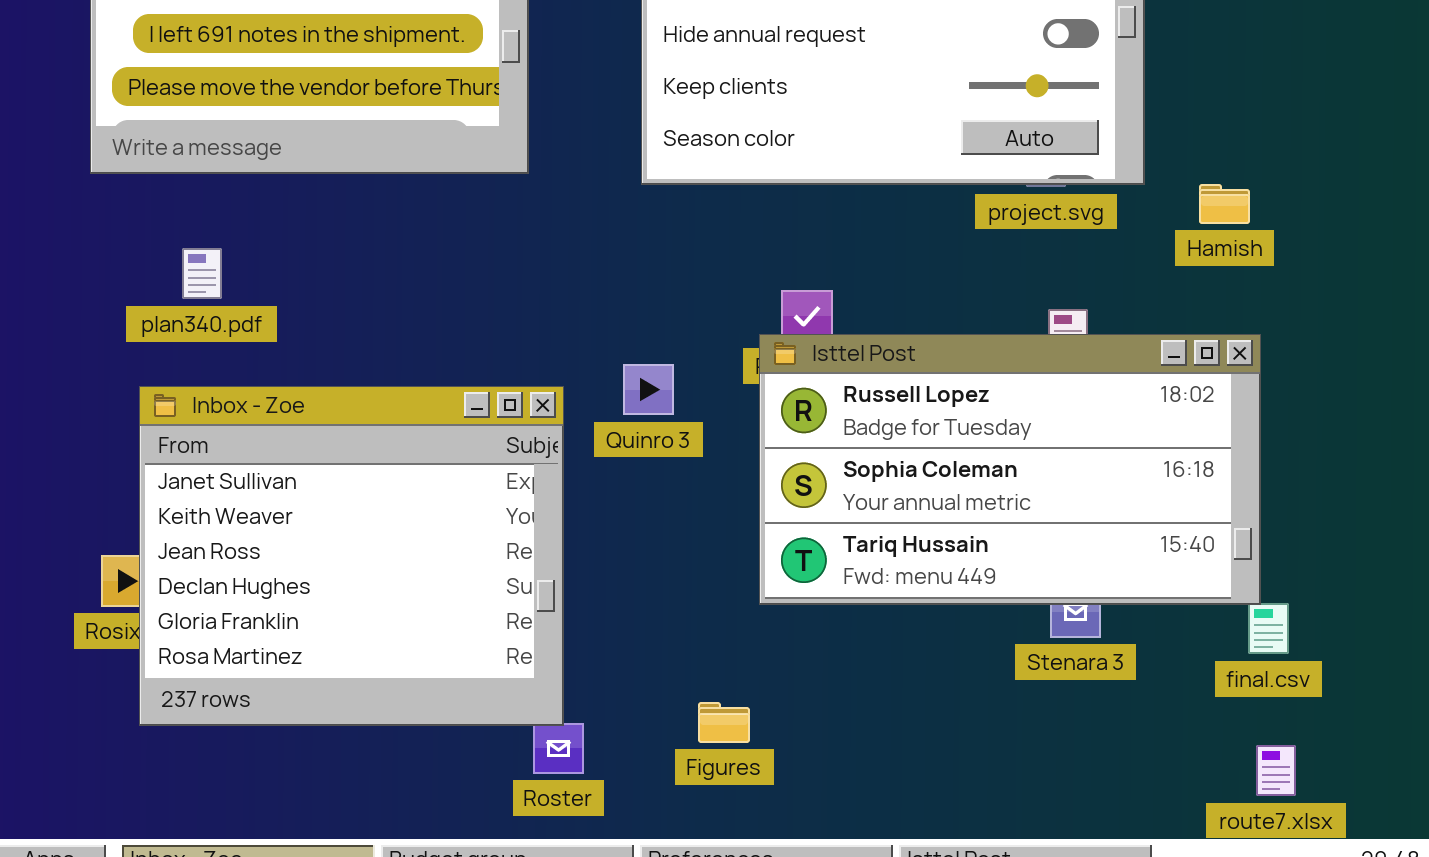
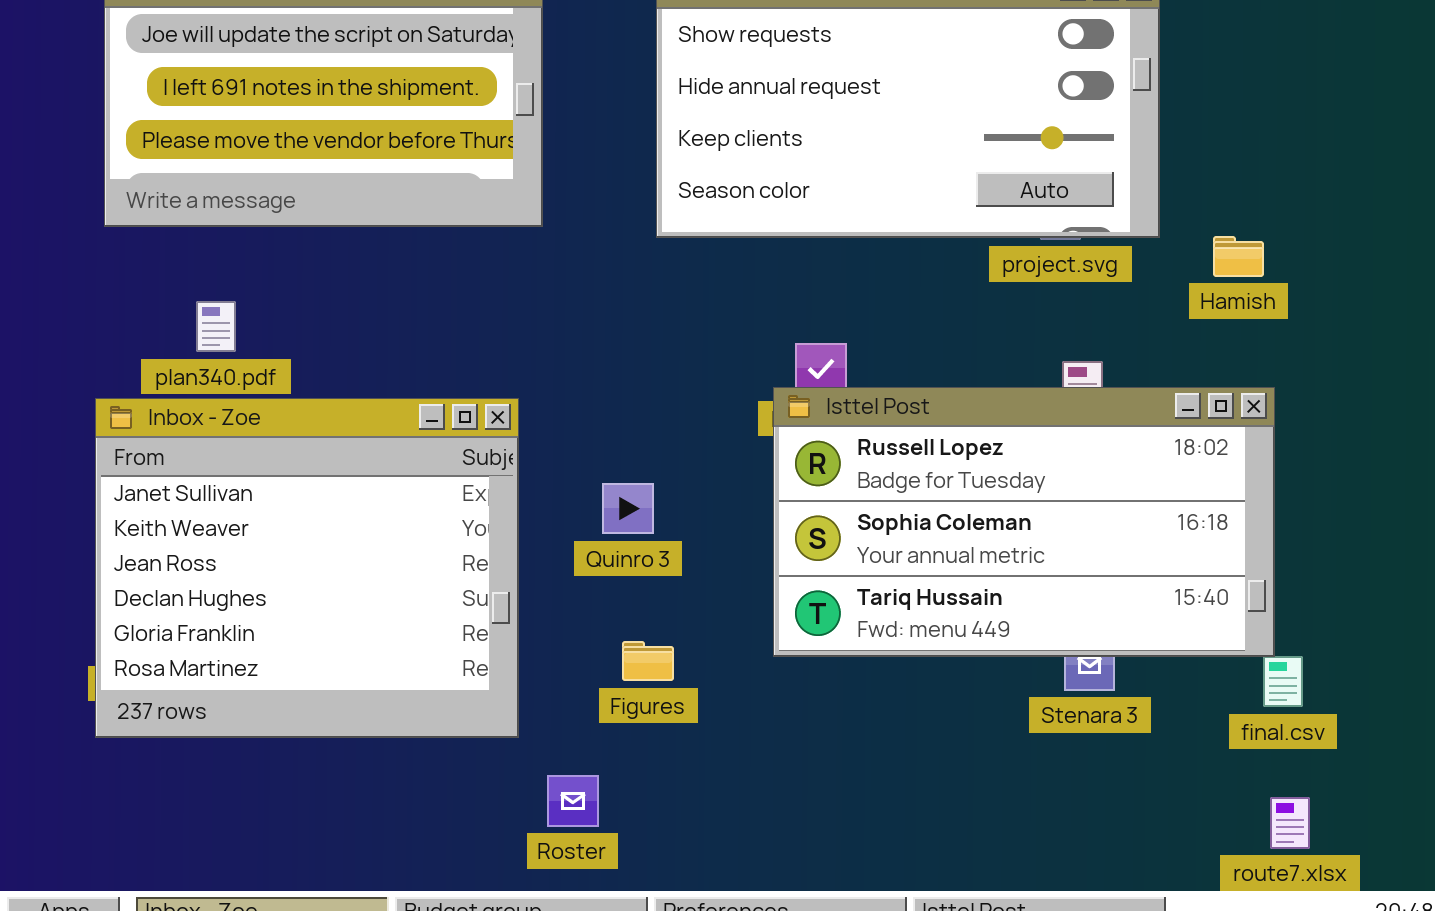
Quinro 3: [623,364,674,415] -> [602,483,654,534], moved
Inbox - Zoe: [139,386,564,726] -> [95,398,519,738], moved
Figures: [698,702,750,743] -> [622,641,674,681], moved

